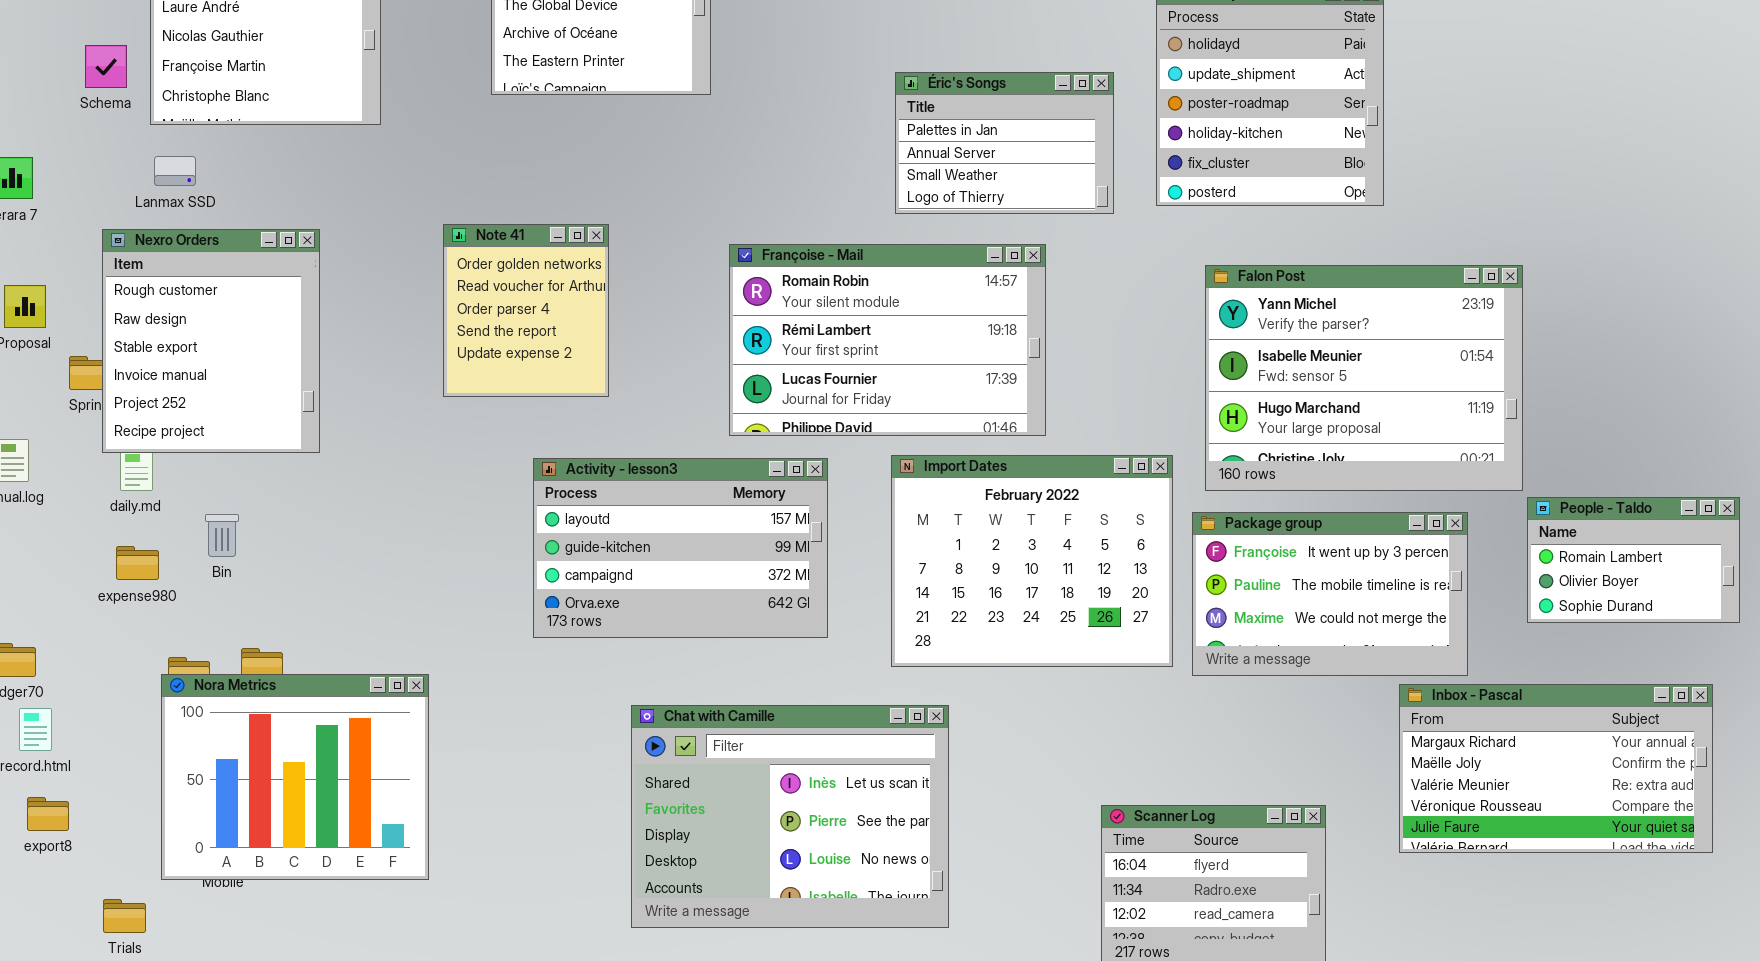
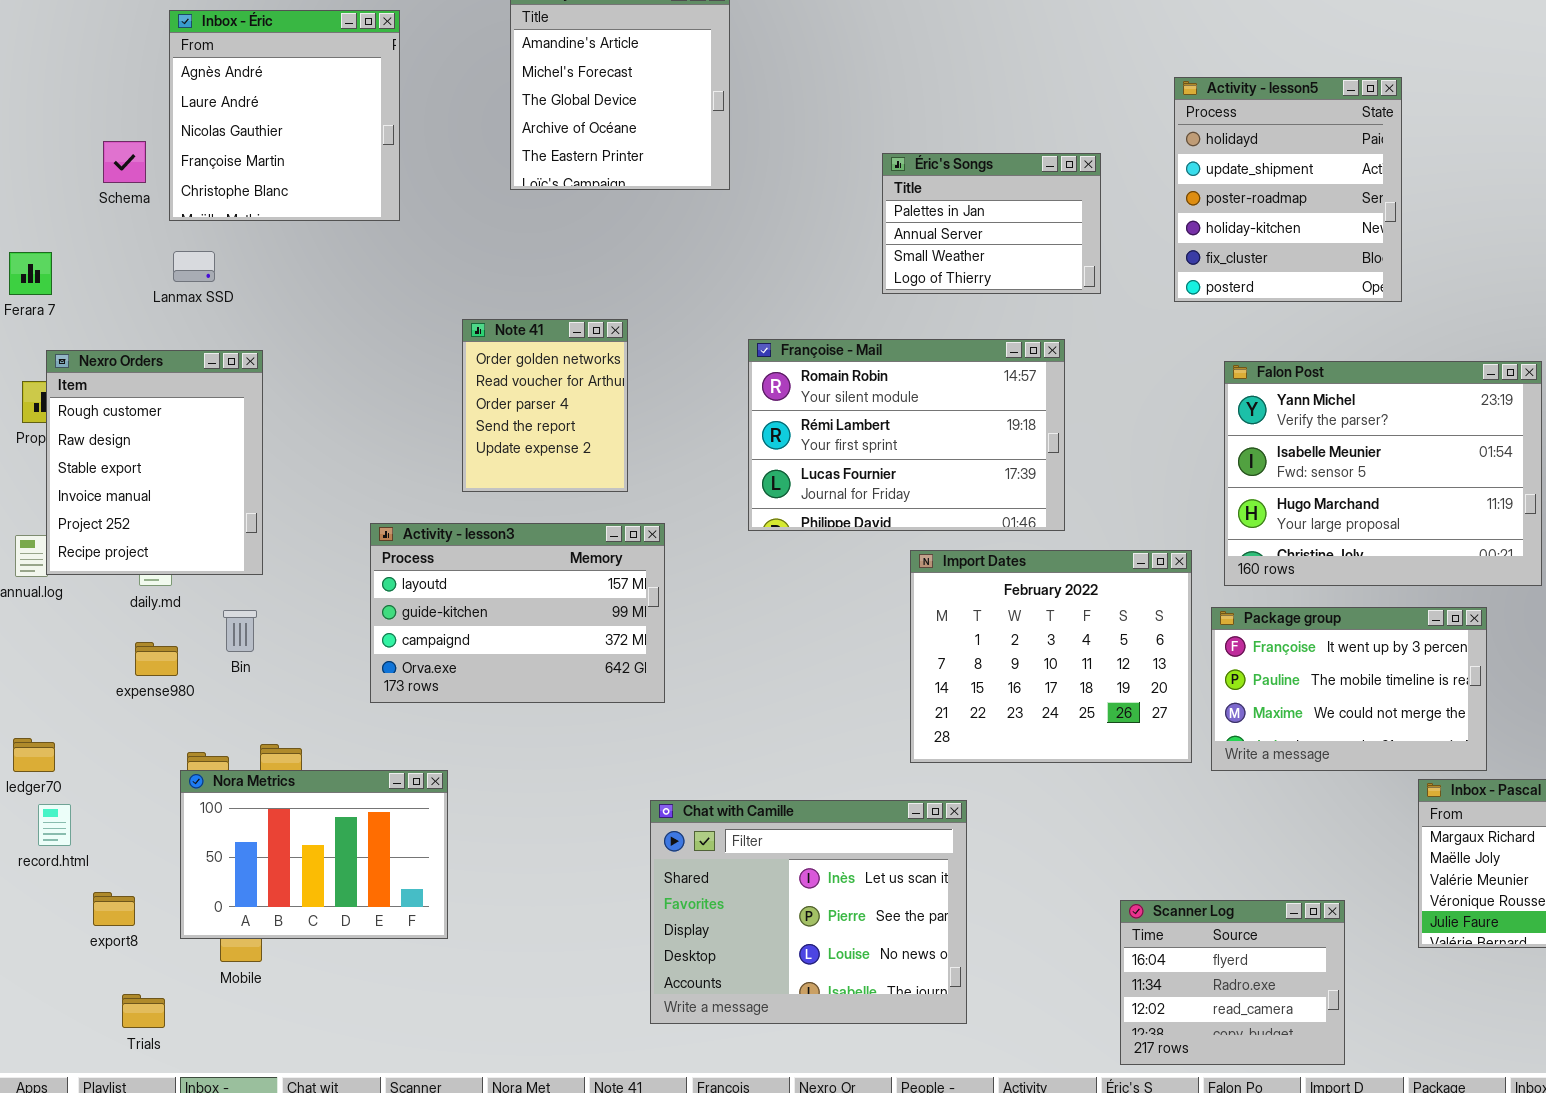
Éric's Songs: [895,72,1114,214] -> [882,153,1101,294], moved
Nexro Orders: [102,229,320,453] -> [46,350,263,575], moved
Activity - lesson3: [533,458,828,638] -> [370,523,665,703], moved
Nora Metrics: [161,674,429,880] -> [180,770,448,939], resized
export8: [27,797,69,831] -> [93,892,135,926], moved

